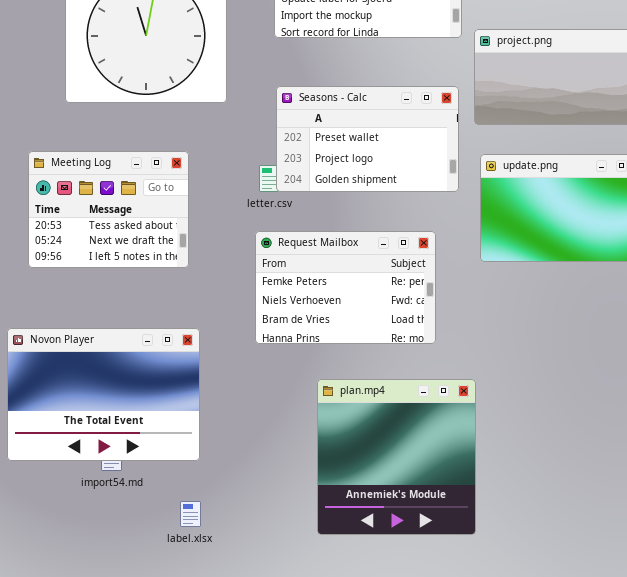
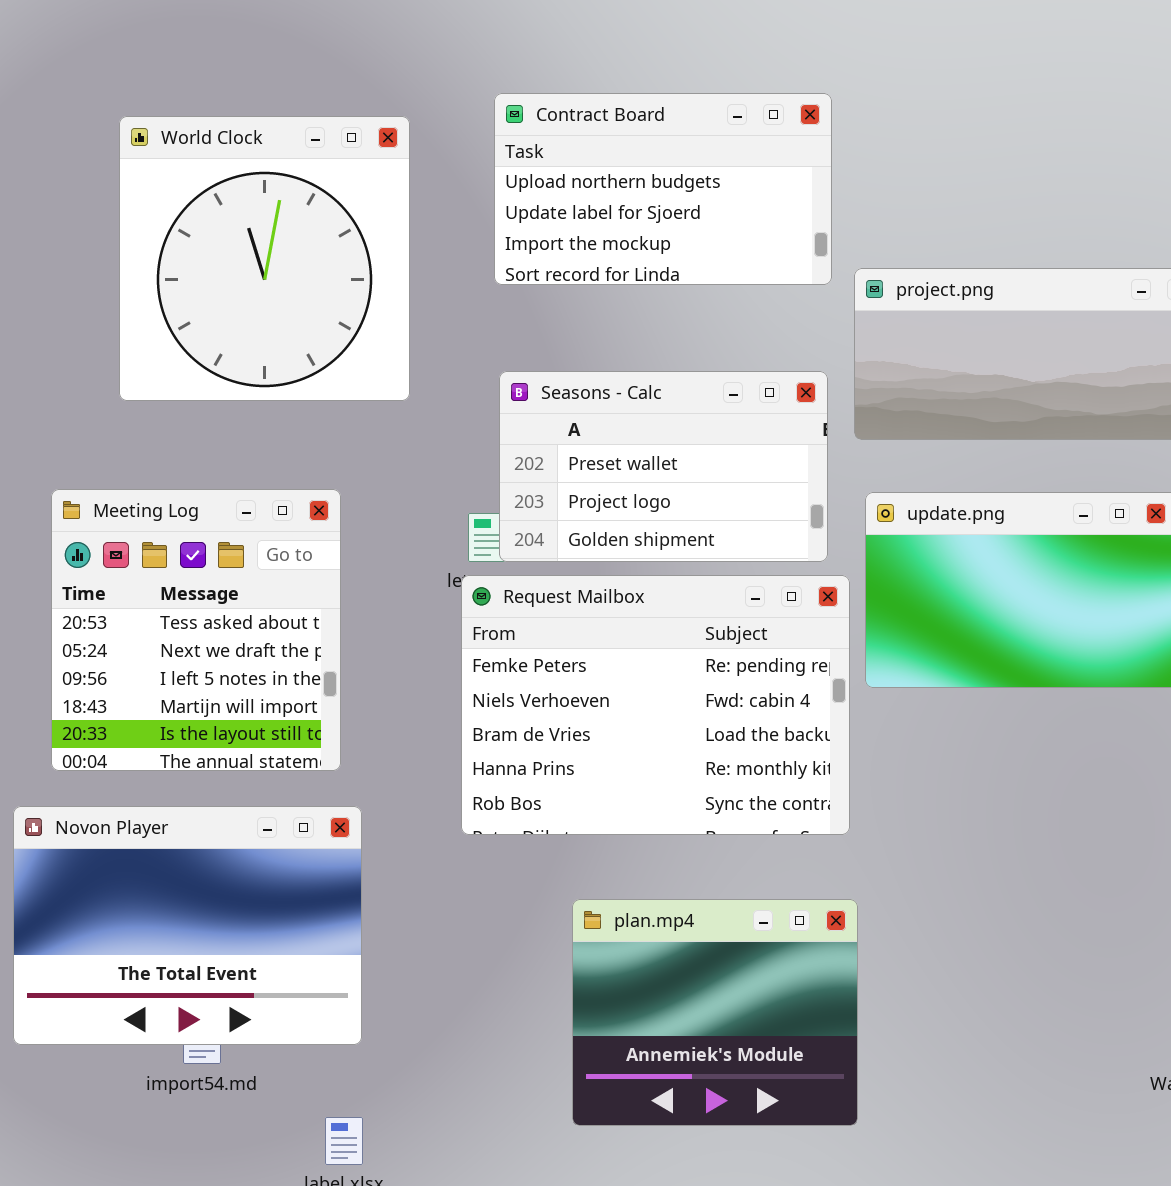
Meeting Log: [28,151,189,268] -> [51,489,341,771], resized
Request Mailbox: [255,231,436,344] -> [461,575,850,835], resized
plan.mp4: [317,379,476,535] -> [572,899,858,1126], resized

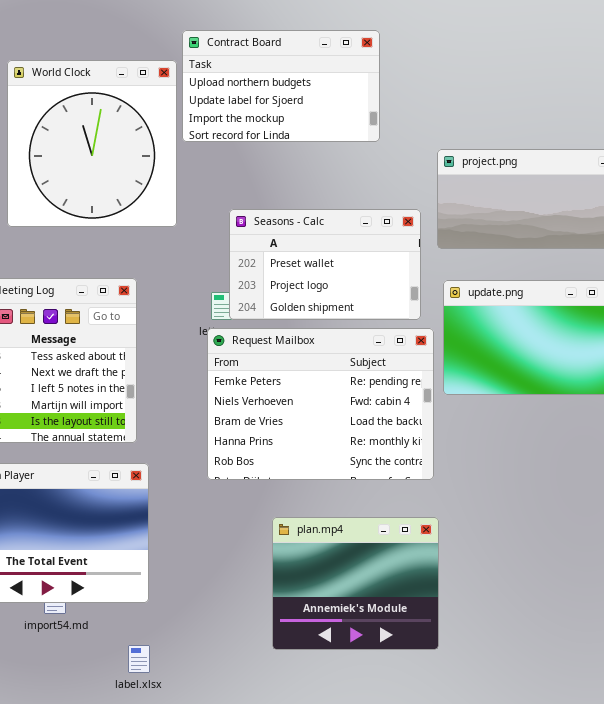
Contract Board: [494,93,832,285] -> [182,30,380,142], moved

